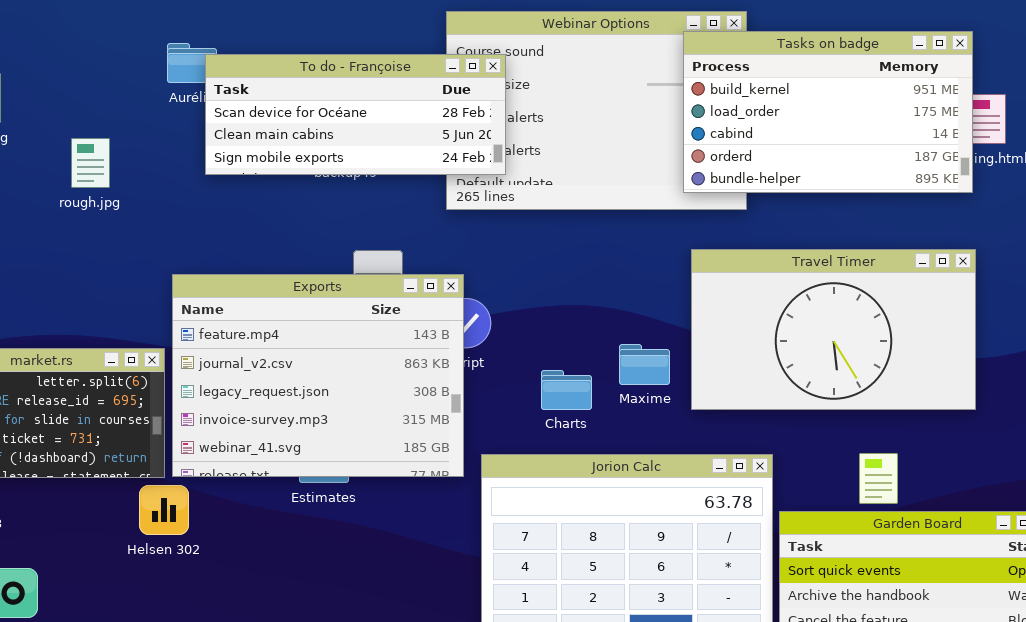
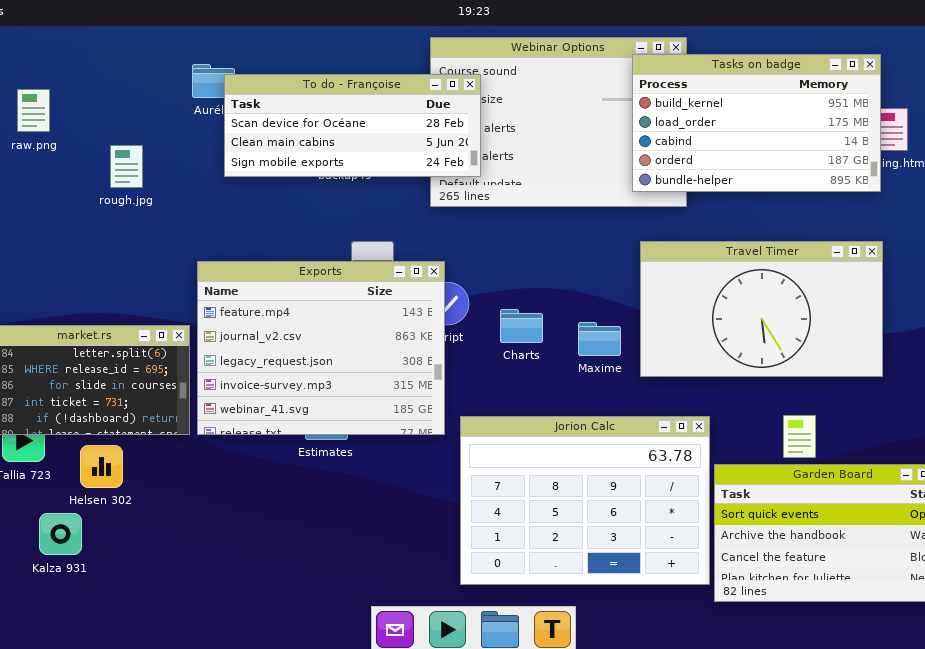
Charts: [541,370,592,410] -> [500,309,543,343], moved
Helsen 302: [139,485,189,535] -> [80,445,123,488], moved

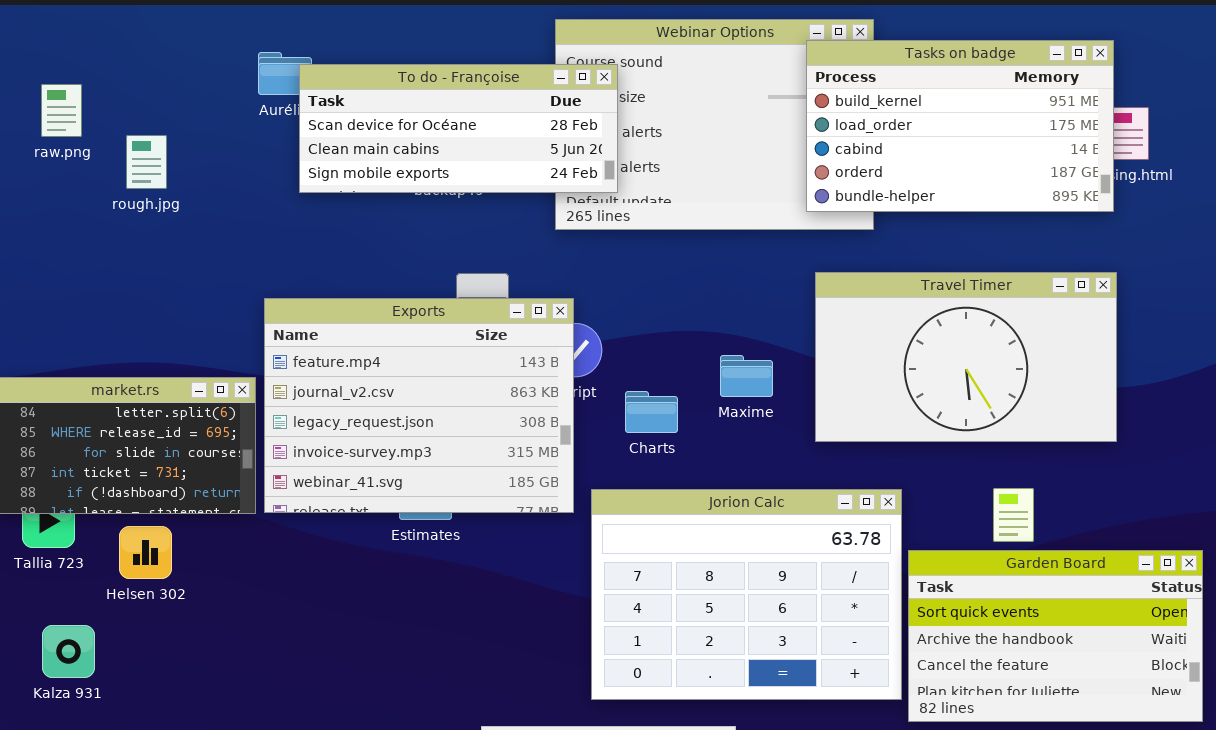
rough.jpg: [110,145,143,188] -> [126,135,167,189], moved
Charts: [500,309,543,343] -> [625,391,678,433], moved
Maxime: [578,322,621,356] -> [720,355,773,397], moved
Kalza 931: [39,513,82,555] -> [42,625,95,678], moved

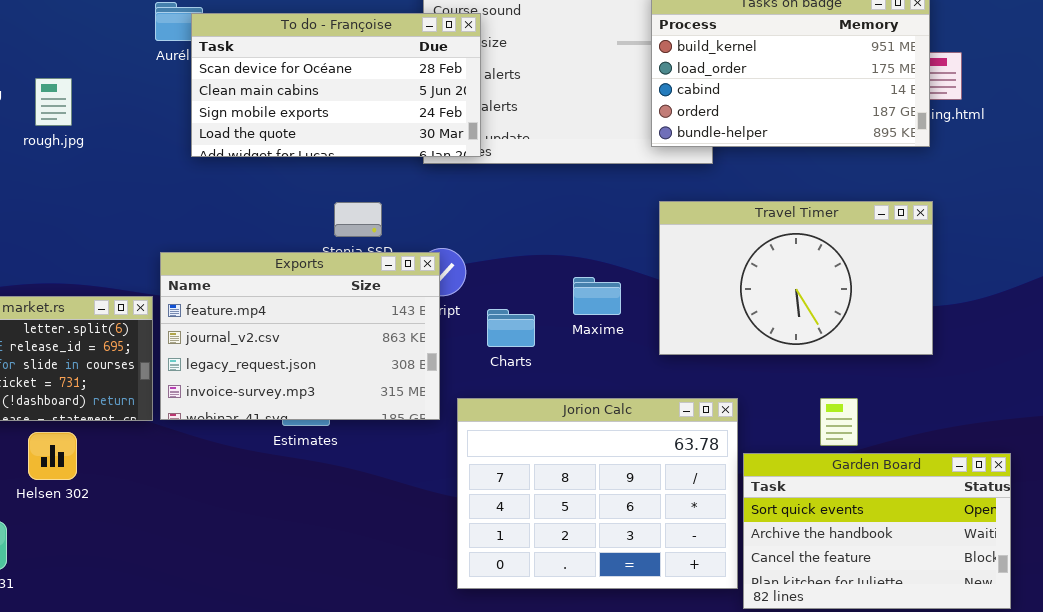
To do - Françoise: [299,64,618,193] -> [191,13,481,157], resized
Exports: [264,298,574,513] -> [160,252,440,420], resized

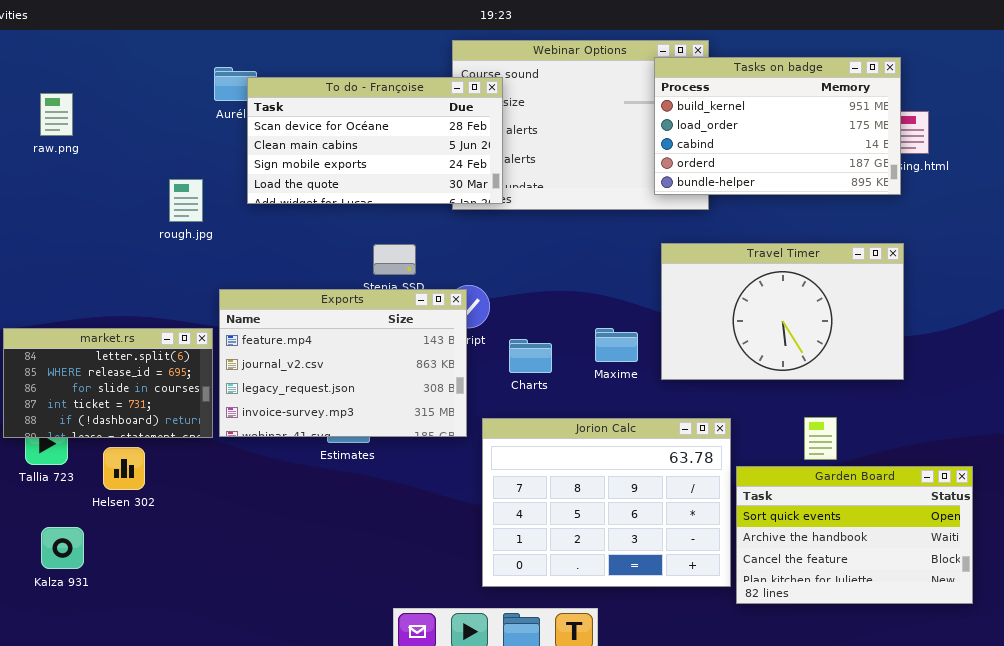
rough.jpg: [35,78,72,126] -> [169,179,203,222], moved
Maxime: [573,277,621,315] -> [595,328,638,362], moved

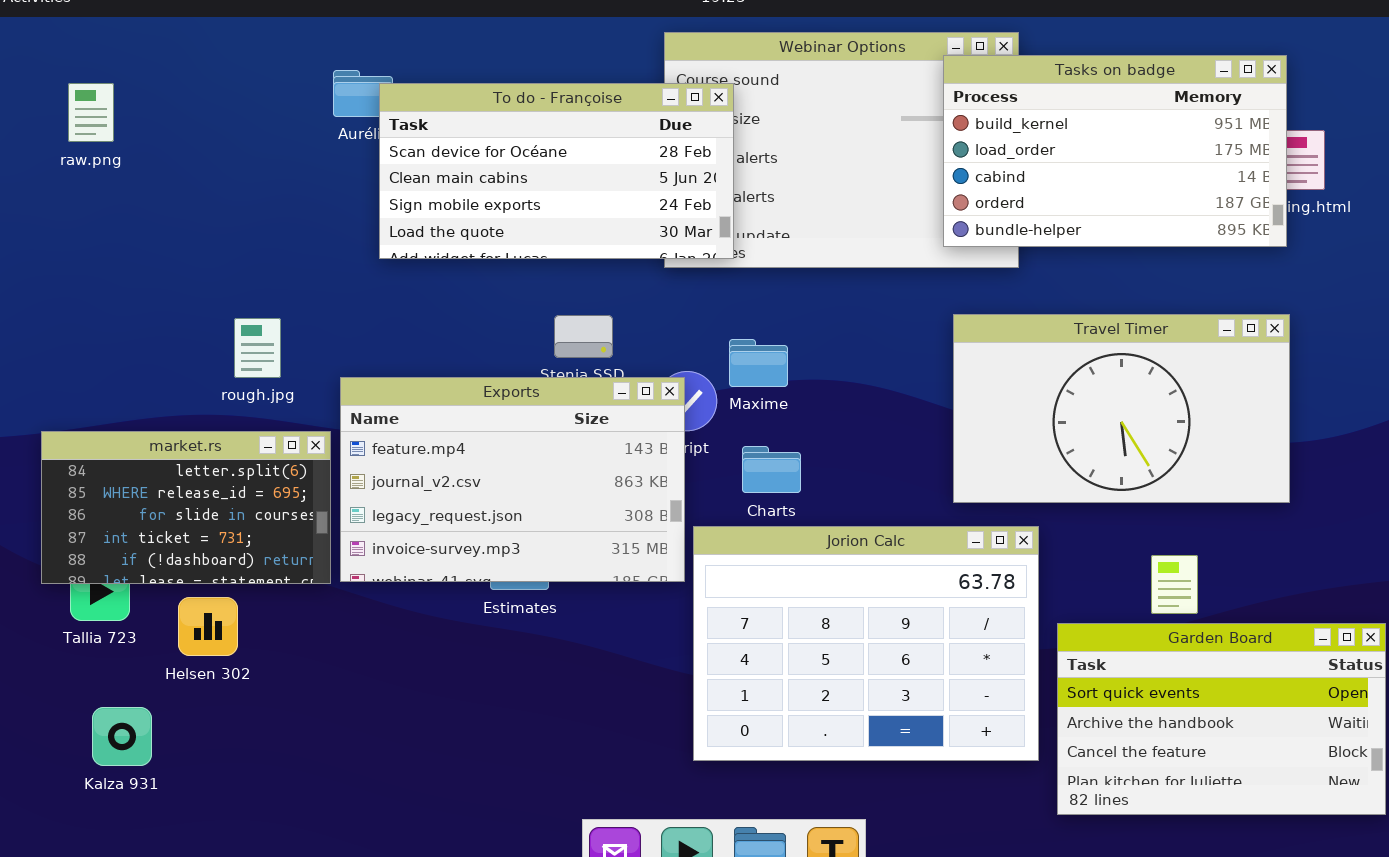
raw.png: [40,93,73,136] -> [68,83,114,142], moved
rough.jpg: [169,179,203,222] -> [234,318,281,378], moved
Maxime: [595,328,638,362] -> [729,339,788,387], moved
Jorion Calc: [482,418,731,587] -> [693,526,1039,761], moved

